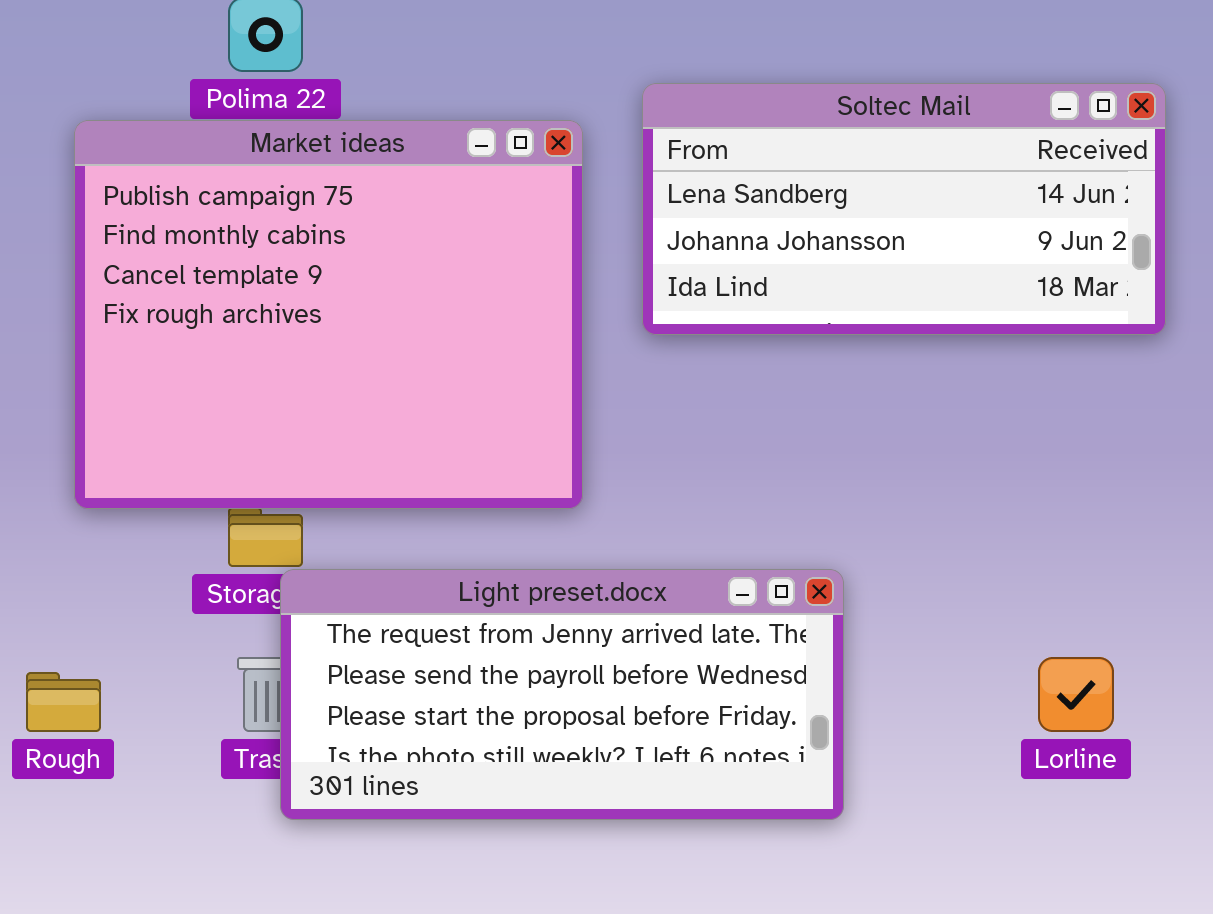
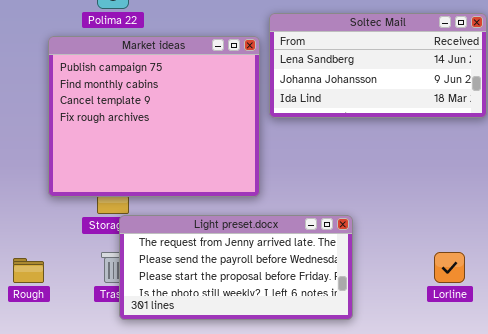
Market ideas: [74,120,583,509] -> [48,36,260,197], moved

